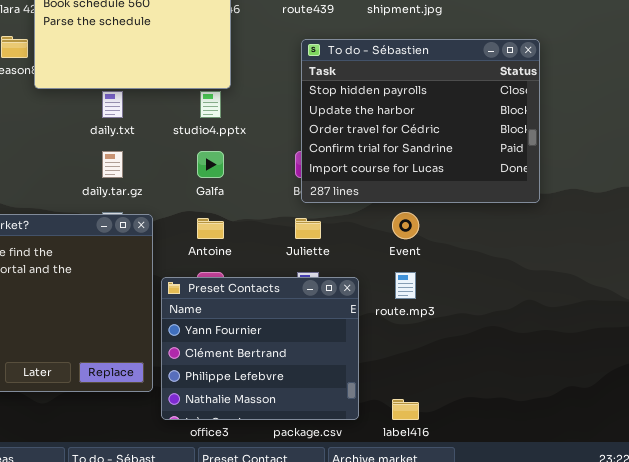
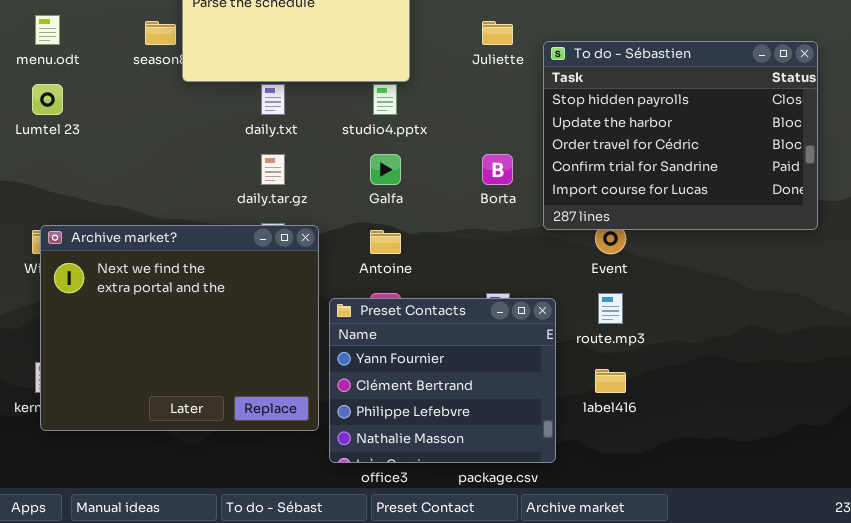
To do - Sébastien: [301,39,540,203] -> [543,41,818,230], moved
Juliette: [295,218,321,239] -> [482,21,513,45], moved
label416: [392,399,419,420] -> [595,369,626,393], moved

